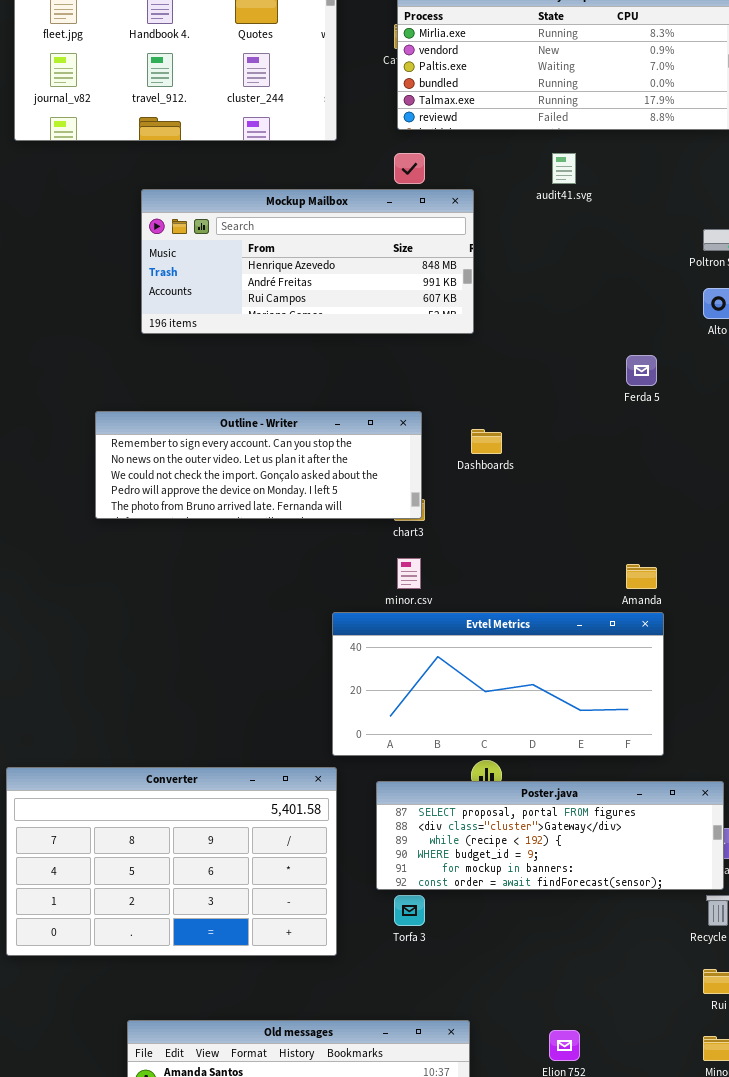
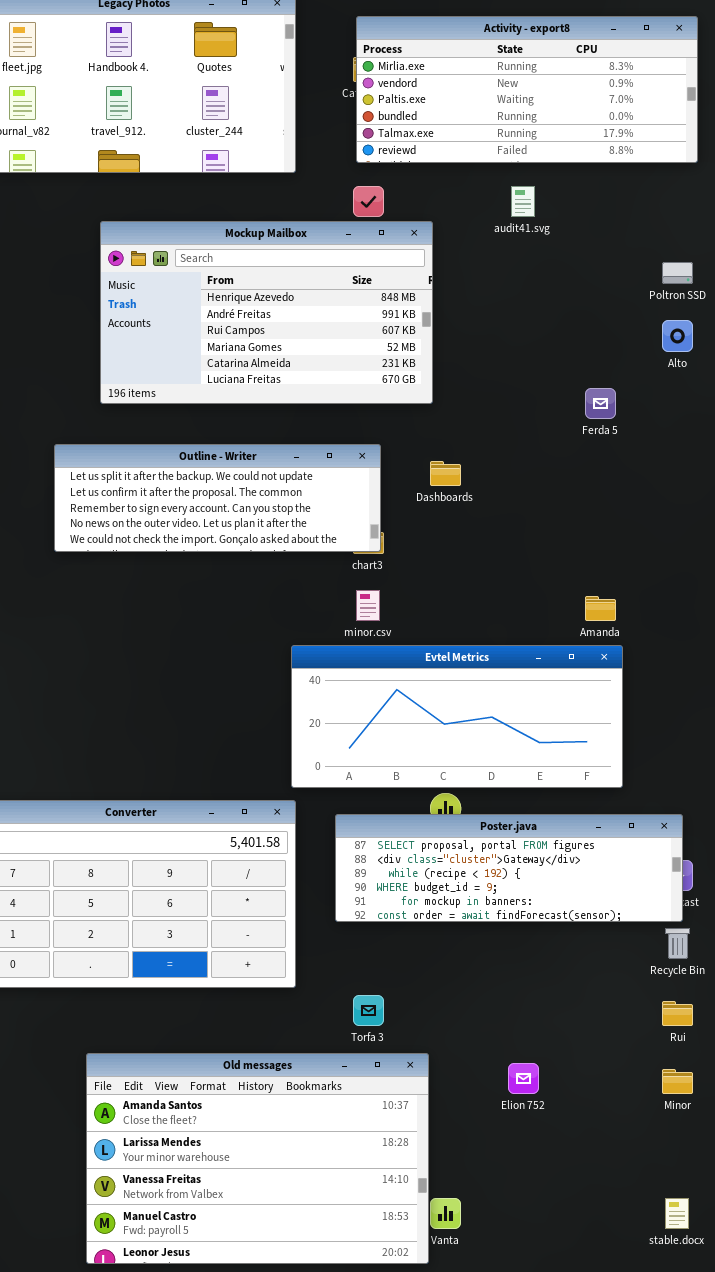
Mockup Mailbox: [141,189,474,334] -> [100,221,433,404], resized
Outline - Writer: [95,411,422,519] -> [54,444,381,552], scrolled up 2 rows
Torfa 3: [394,895,425,926] -> [353,995,384,1026], moved

